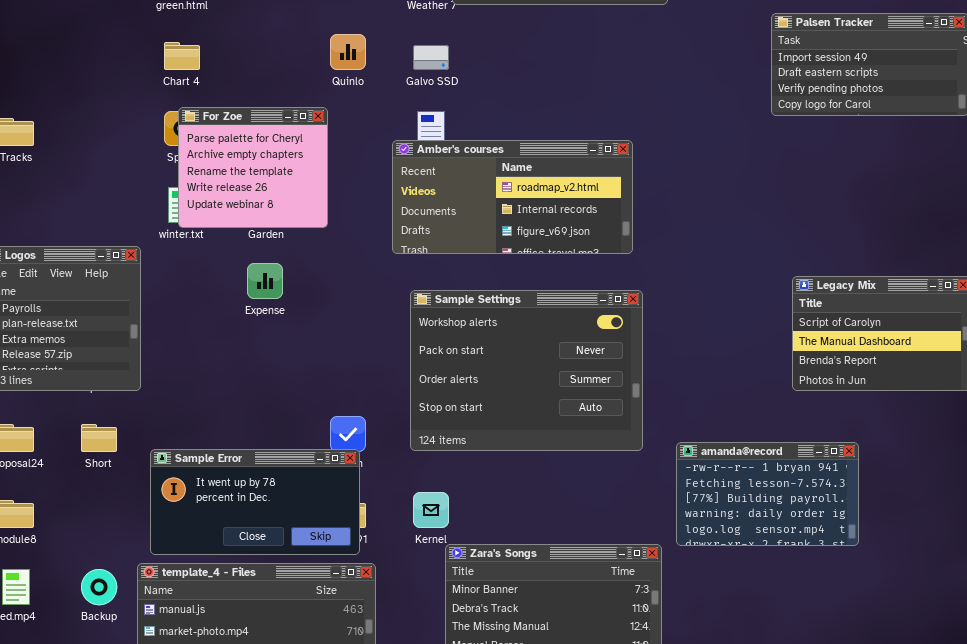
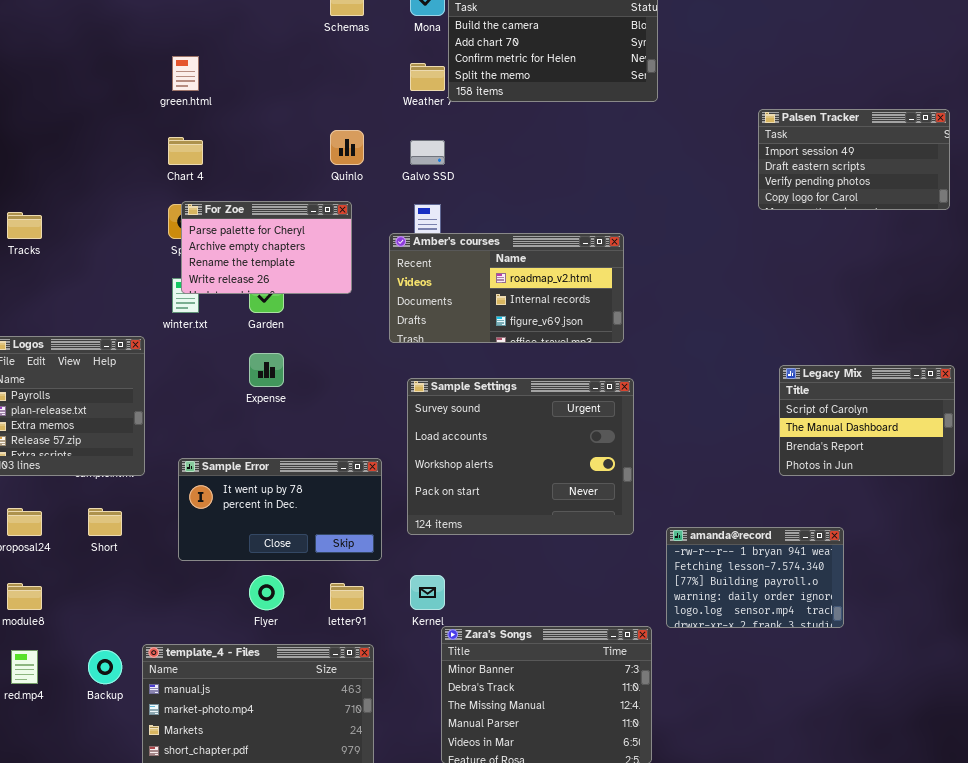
For Zoe: [178,107,328,228] -> [181,201,352,294], resized
Sample Settings: [410,290,643,451] -> [407,378,634,535], scrolled up 2 rows
Sample Error: [150,449,360,555] -> [178,458,382,561], moved

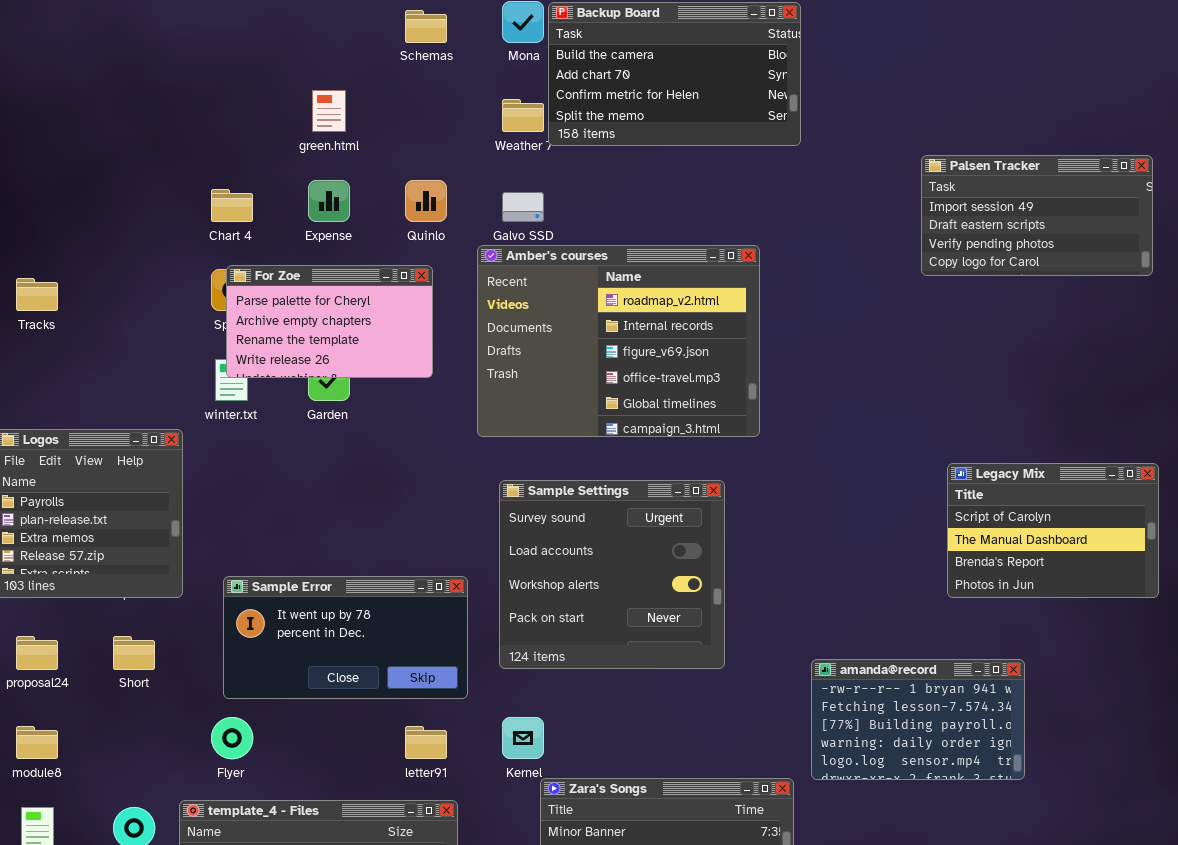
green.html: [172,56,199,91] -> [312,90,346,132], moved
Amber's courses: [389,233,624,343] -> [477,245,760,437], resized
Expense: [249,353,284,387] -> [308,180,350,222], moved
Sample Settings: [407,378,634,535] -> [499,480,725,669], resized
Flyer: [249,575,284,610] -> [211,717,253,759], moved

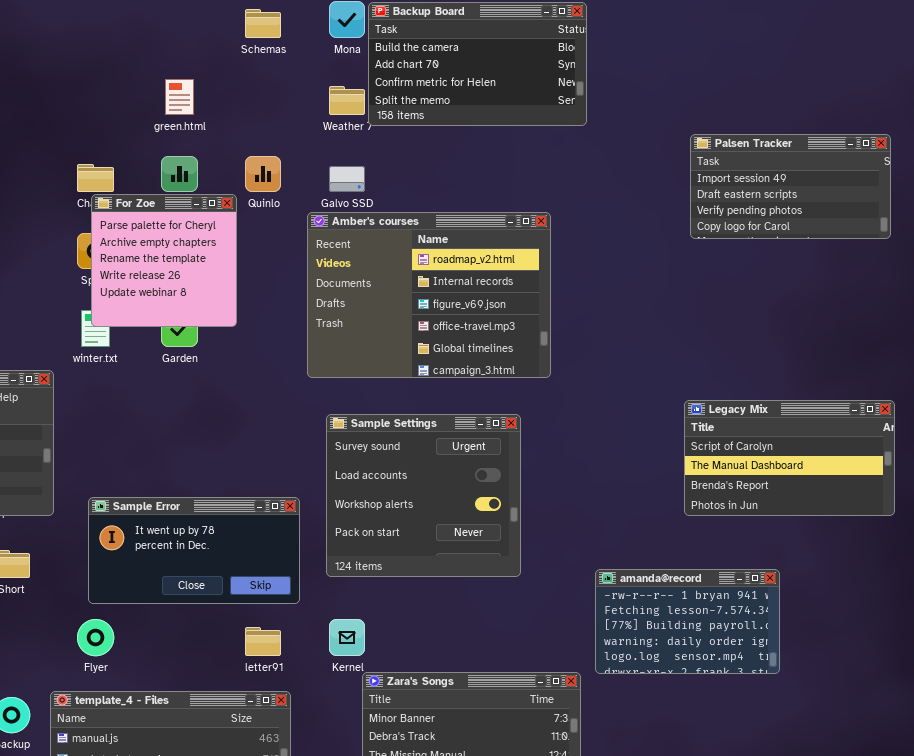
For Zoe: [226,265,433,378] -> [91,194,237,327], resized
Legacy Mix: [947,463,1159,598] -> [684,400,895,516], resized

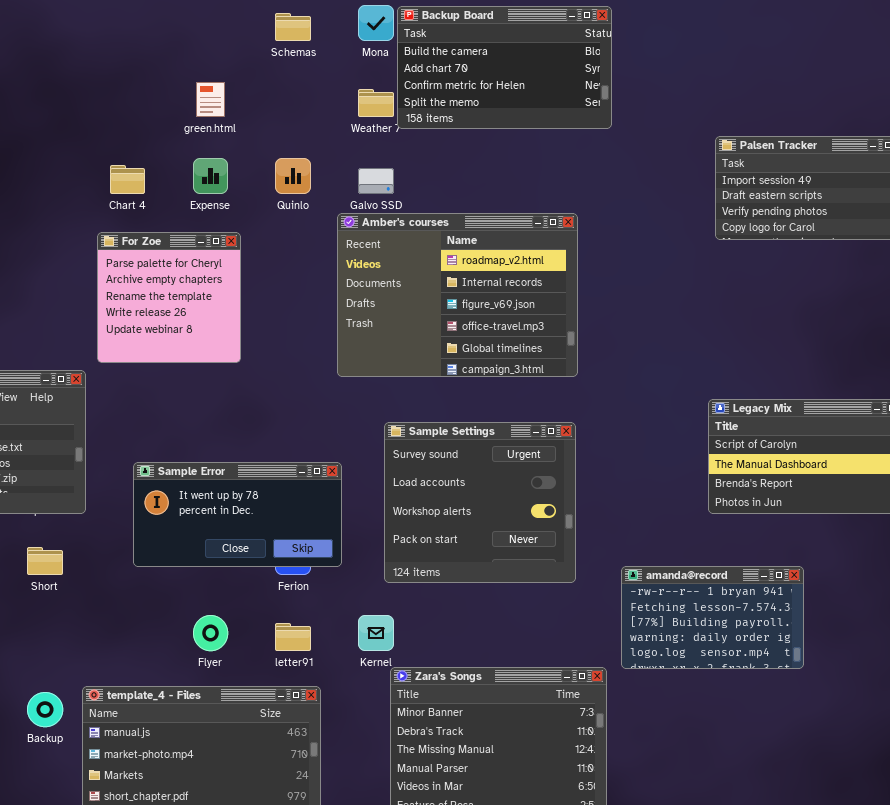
For Zoe: [91,194,237,327] -> [97,232,241,363], moved
Sample Settings: [326,414,521,577] -> [384,422,576,583], moved
Sample Error: [88,497,300,604] -> [133,462,342,567], moved
Flyer: [77,619,114,656] -> [193,615,228,651], moved

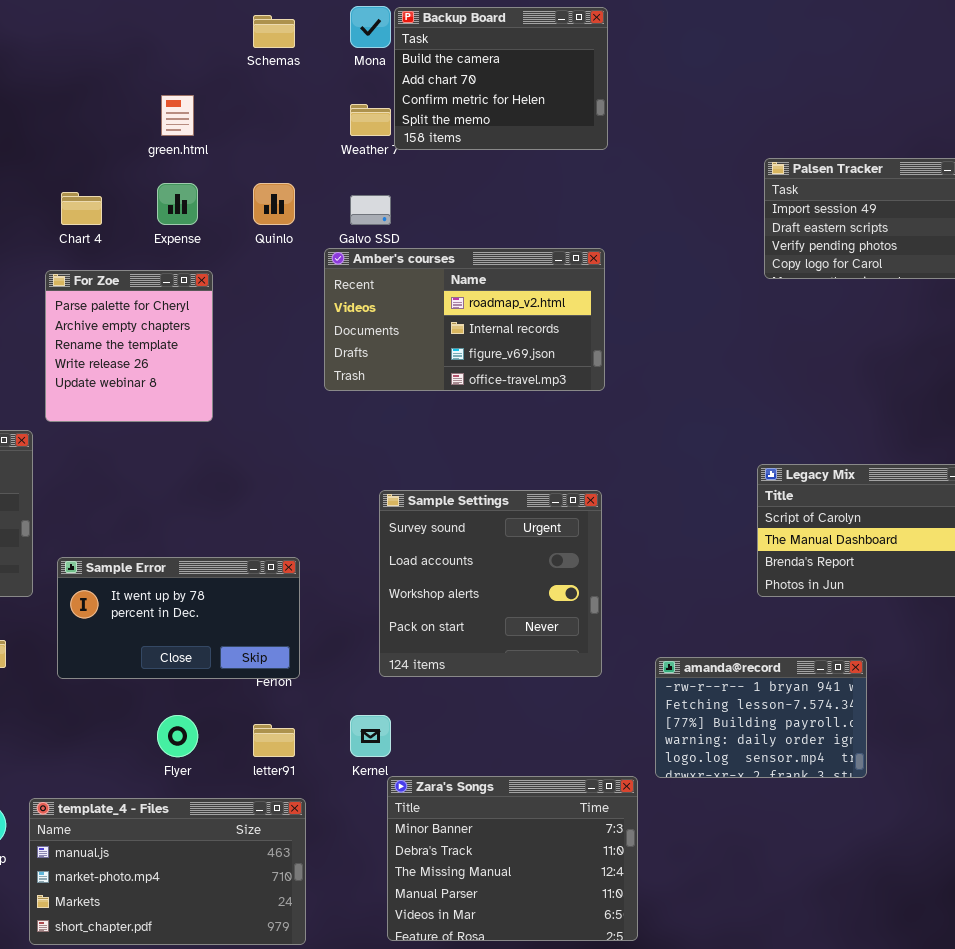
Backup Board: [397,6,612,129] -> [394,7,608,150], resized
Amber's courses: [337,213,578,377] -> [324,248,605,391], resized
Sample Error: [133,462,342,567] -> [57,557,300,679], moved

